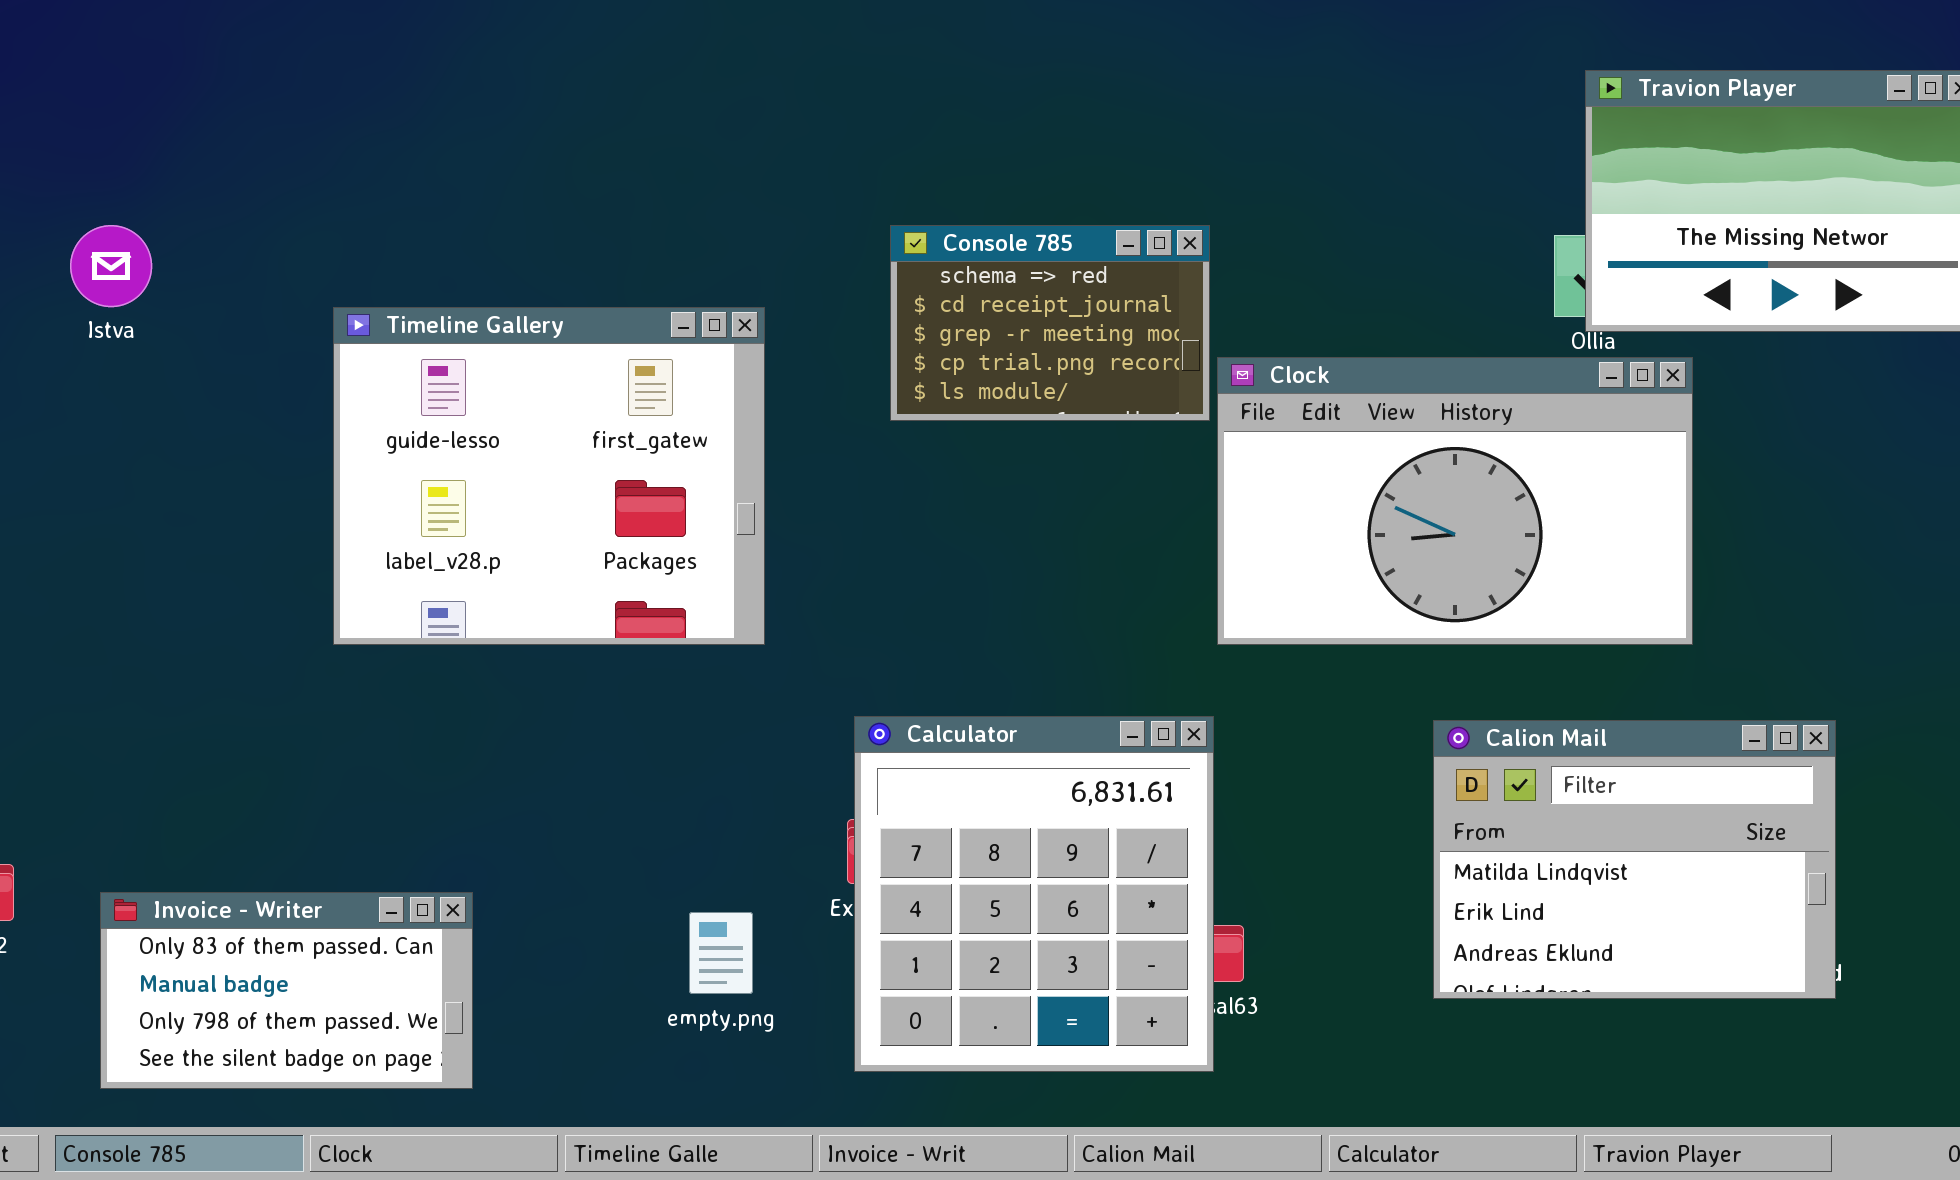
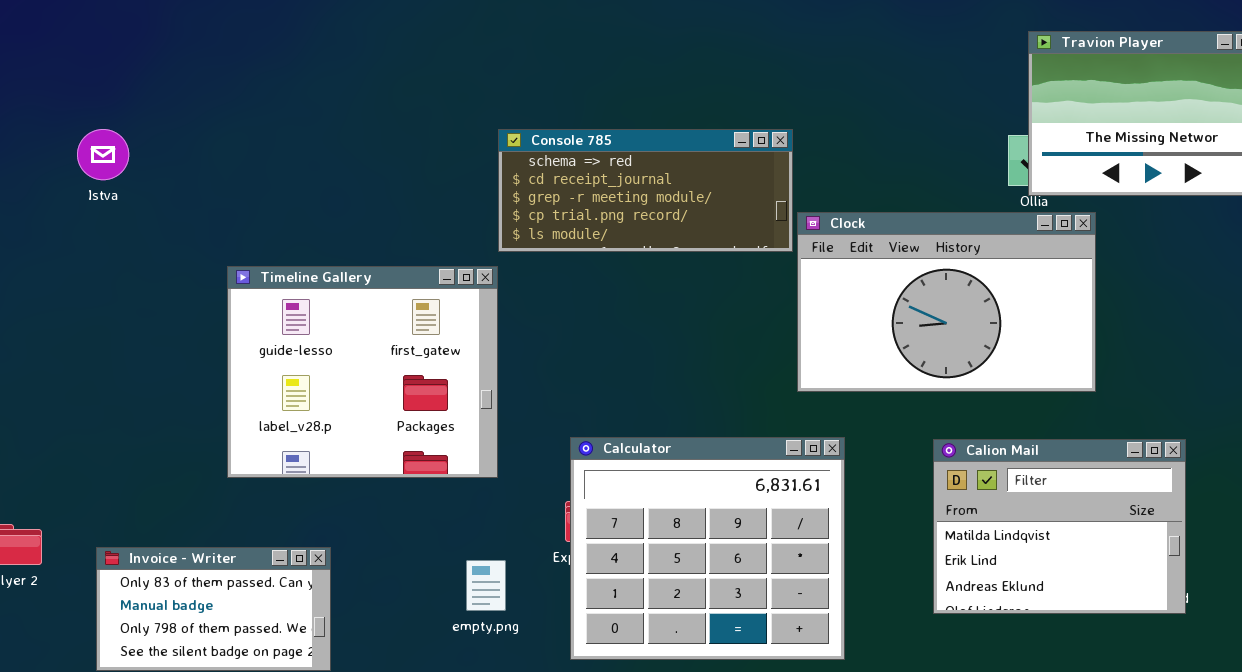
Console 785: [890,225,1210,421] -> [498,129,793,252], resized
Timeline Gallery: [333,307,765,645] -> [227,266,498,478], moved
Calculator: [854,716,1214,1072] -> [570,437,845,660], resized

